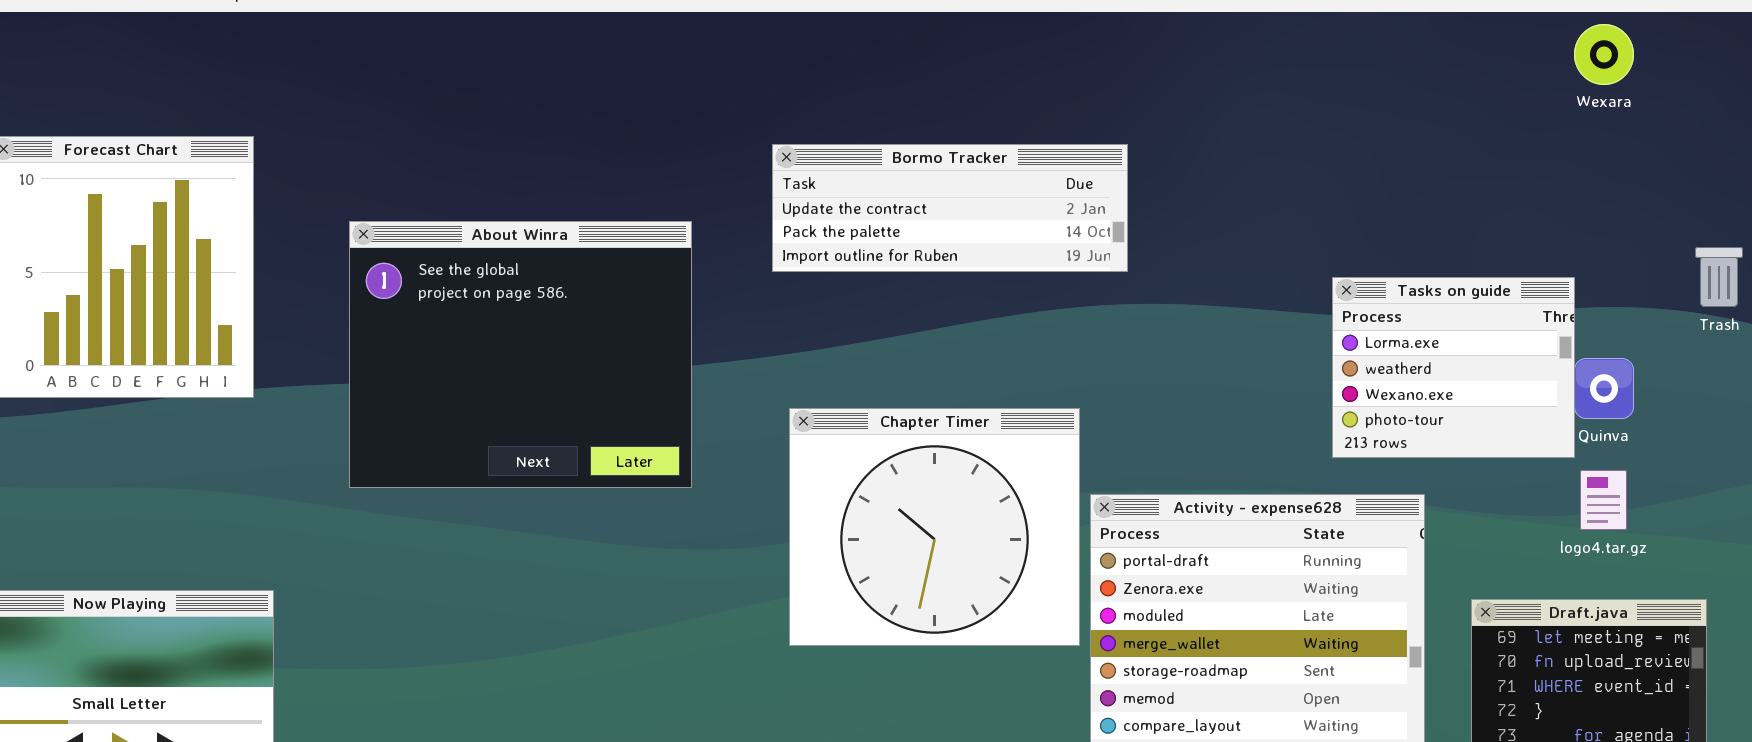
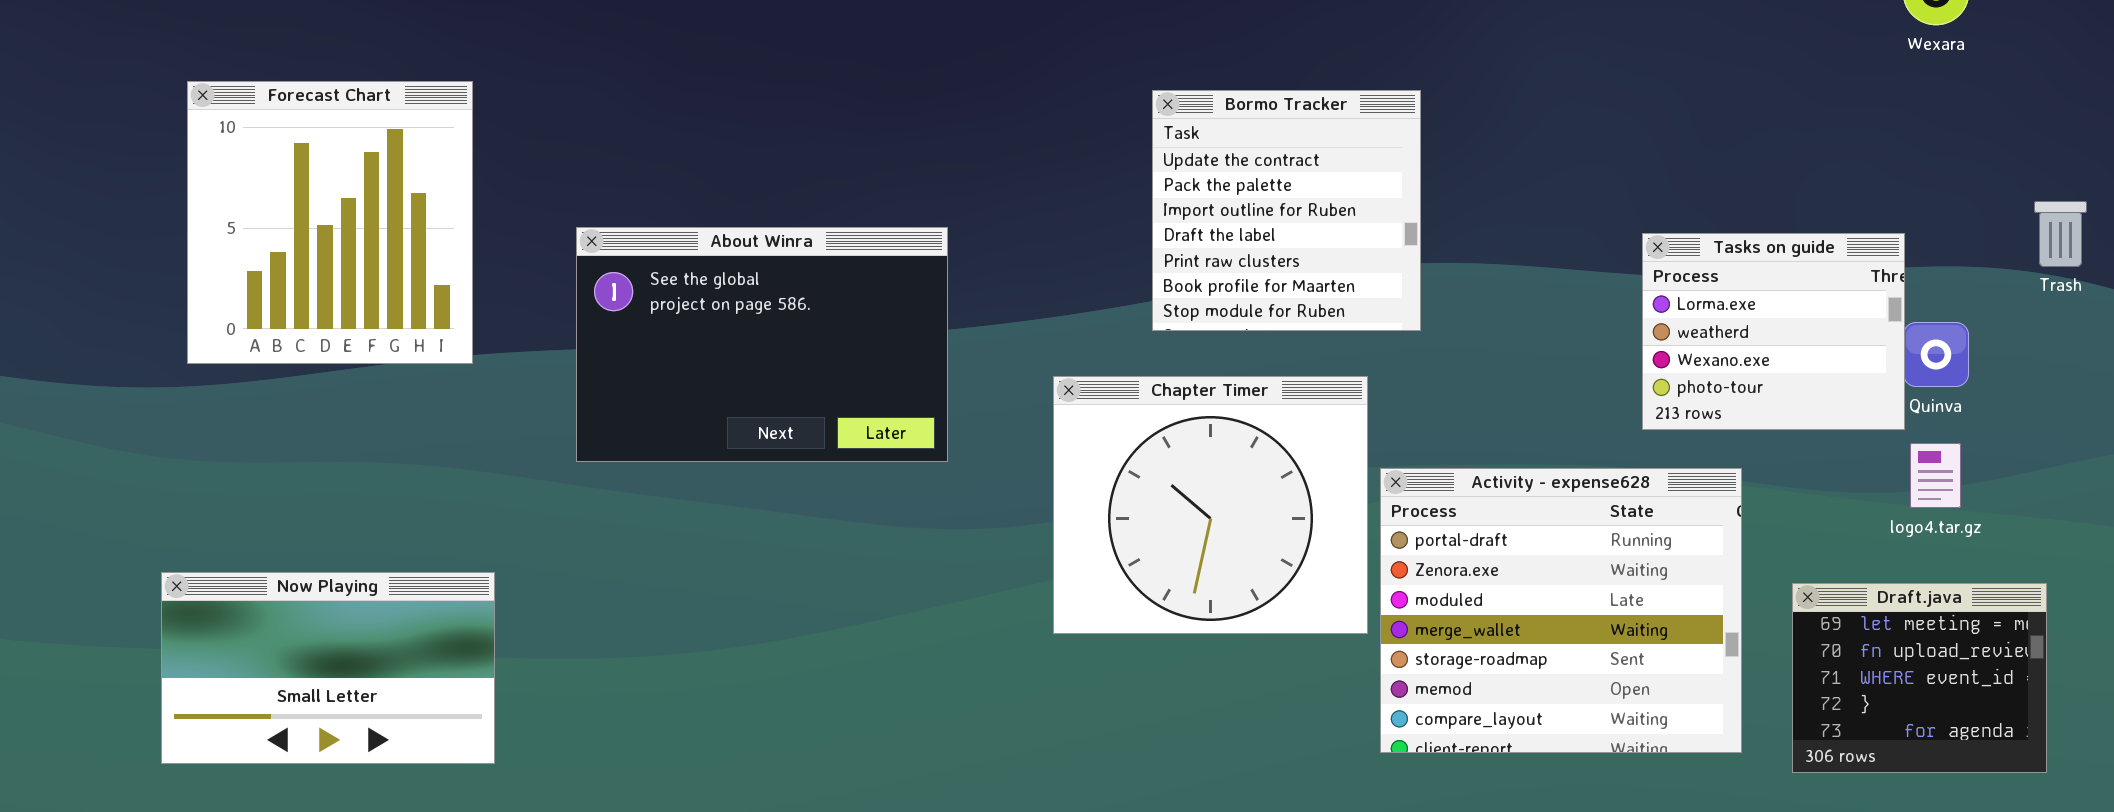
Bormo Tracker: [772,144,1128,272] -> [1152,90,1421,331], resized
About Winra: [349,221,692,488] -> [576,227,948,462], resized

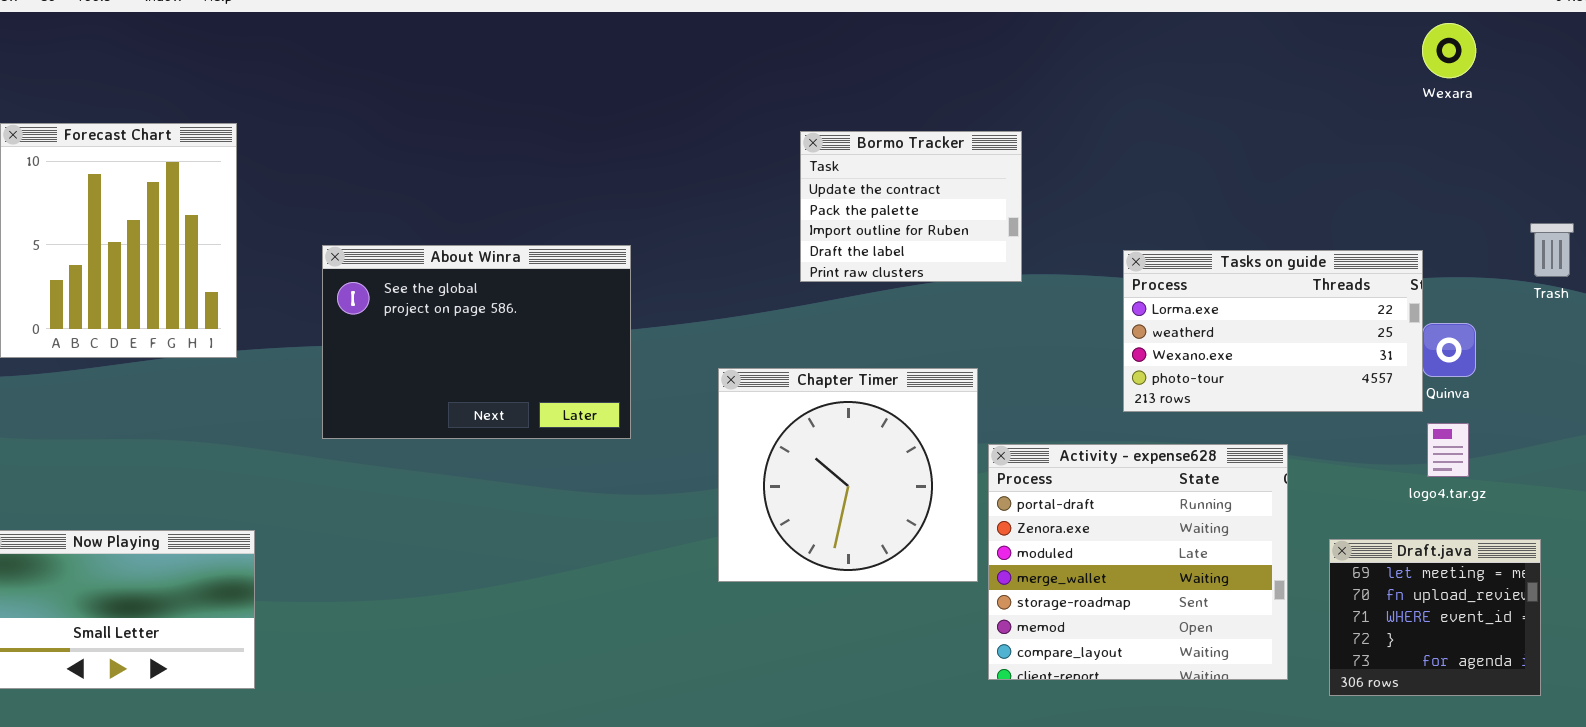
Bormo Tracker: [1152,90,1421,331] -> [800,131,1022,282], resized
Tasks on guide: [1642,233,1905,430] -> [1123,250,1423,412], resized

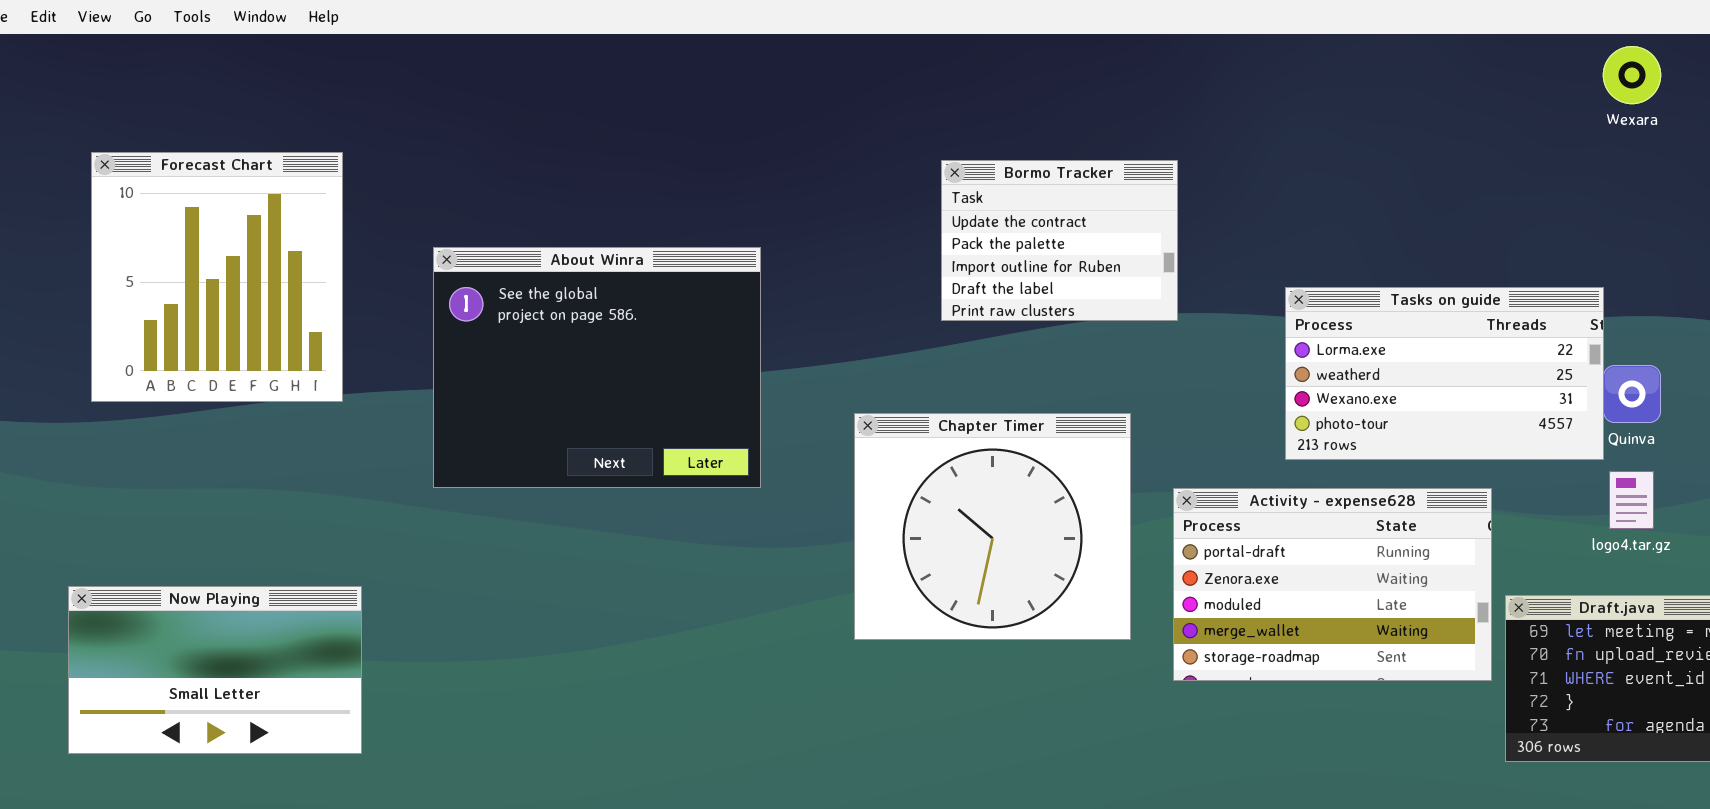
About Winra: [322,245,631,439] -> [433,247,761,488], resized
Activity - expense628: [988,444,1288,680] -> [1173,488,1492,681], moved, resized

